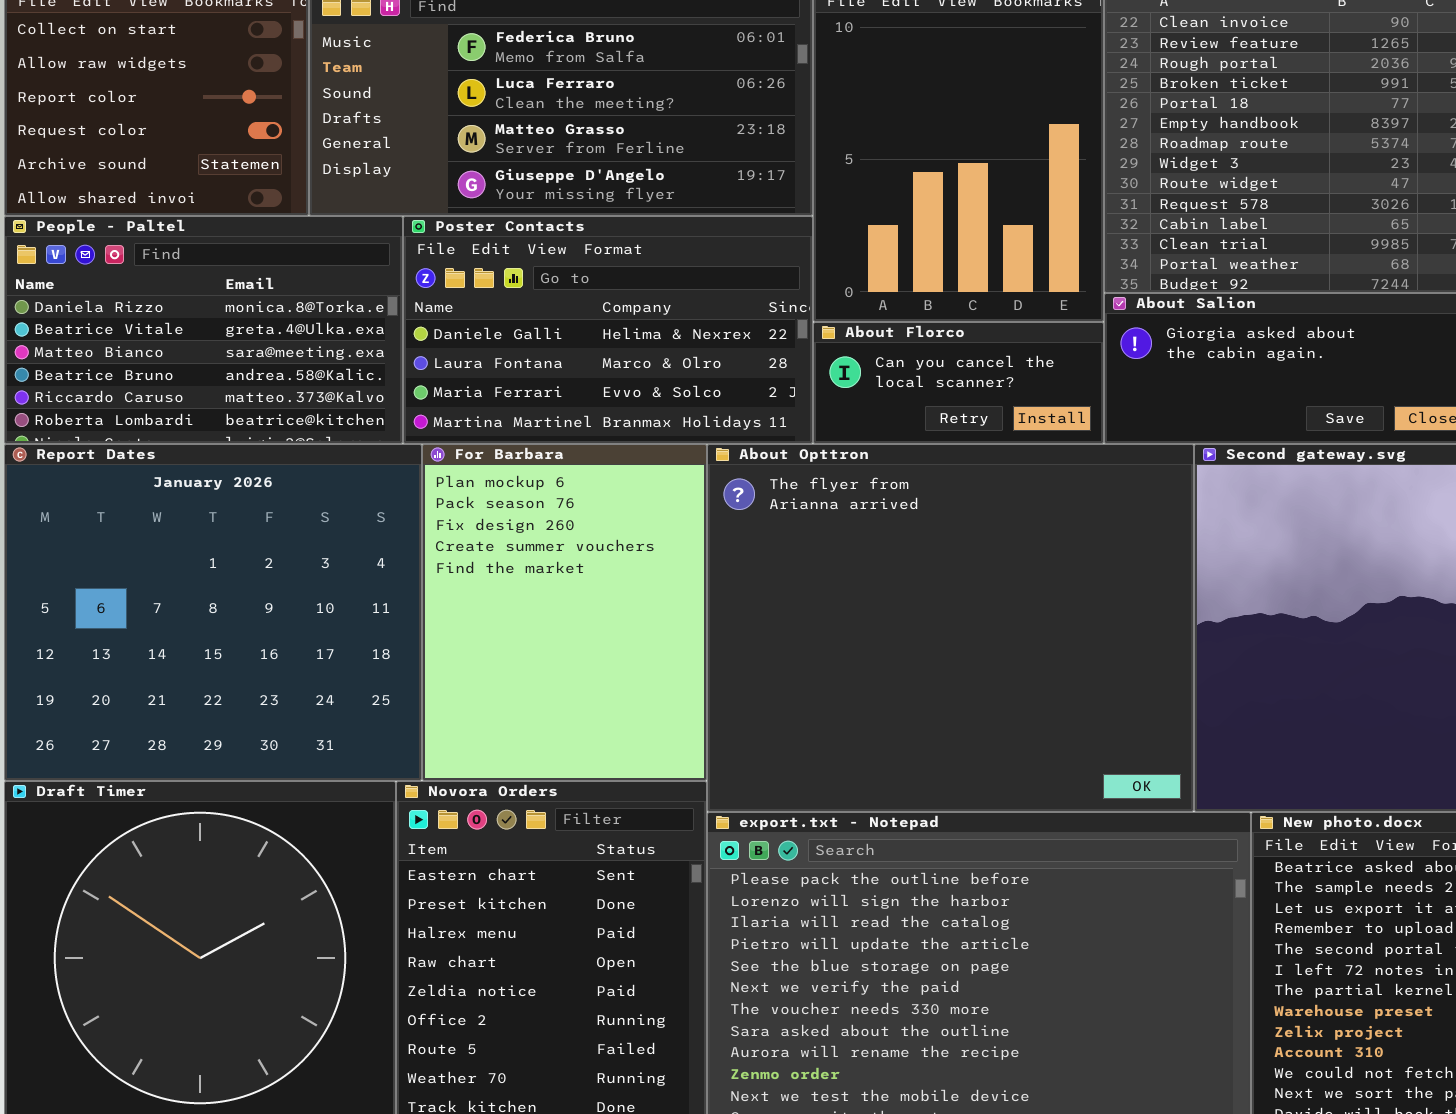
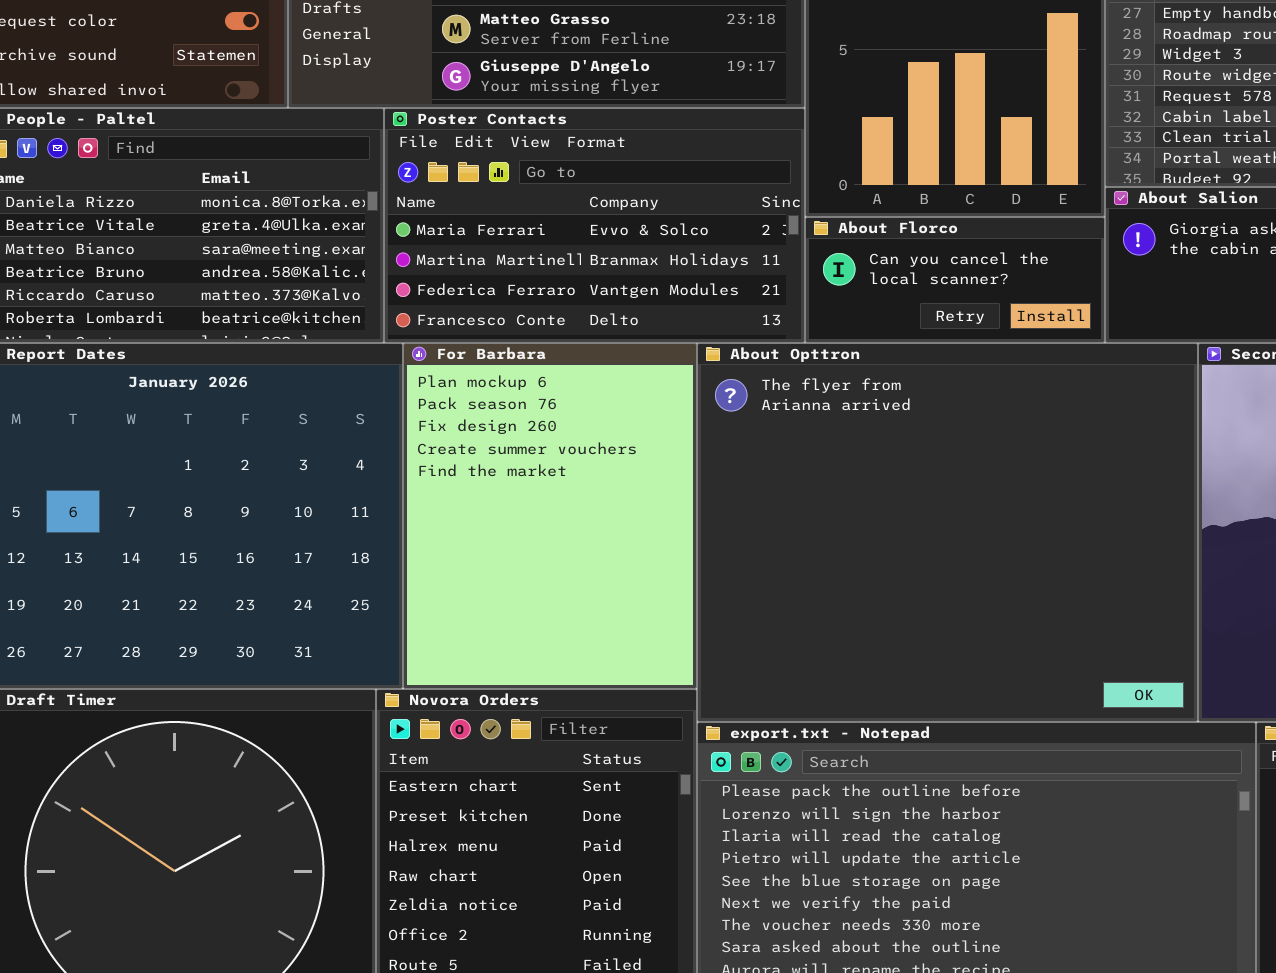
Poster Contacts: [403,216,813,444] -> [384,108,805,343], scrolled down 2 rows

